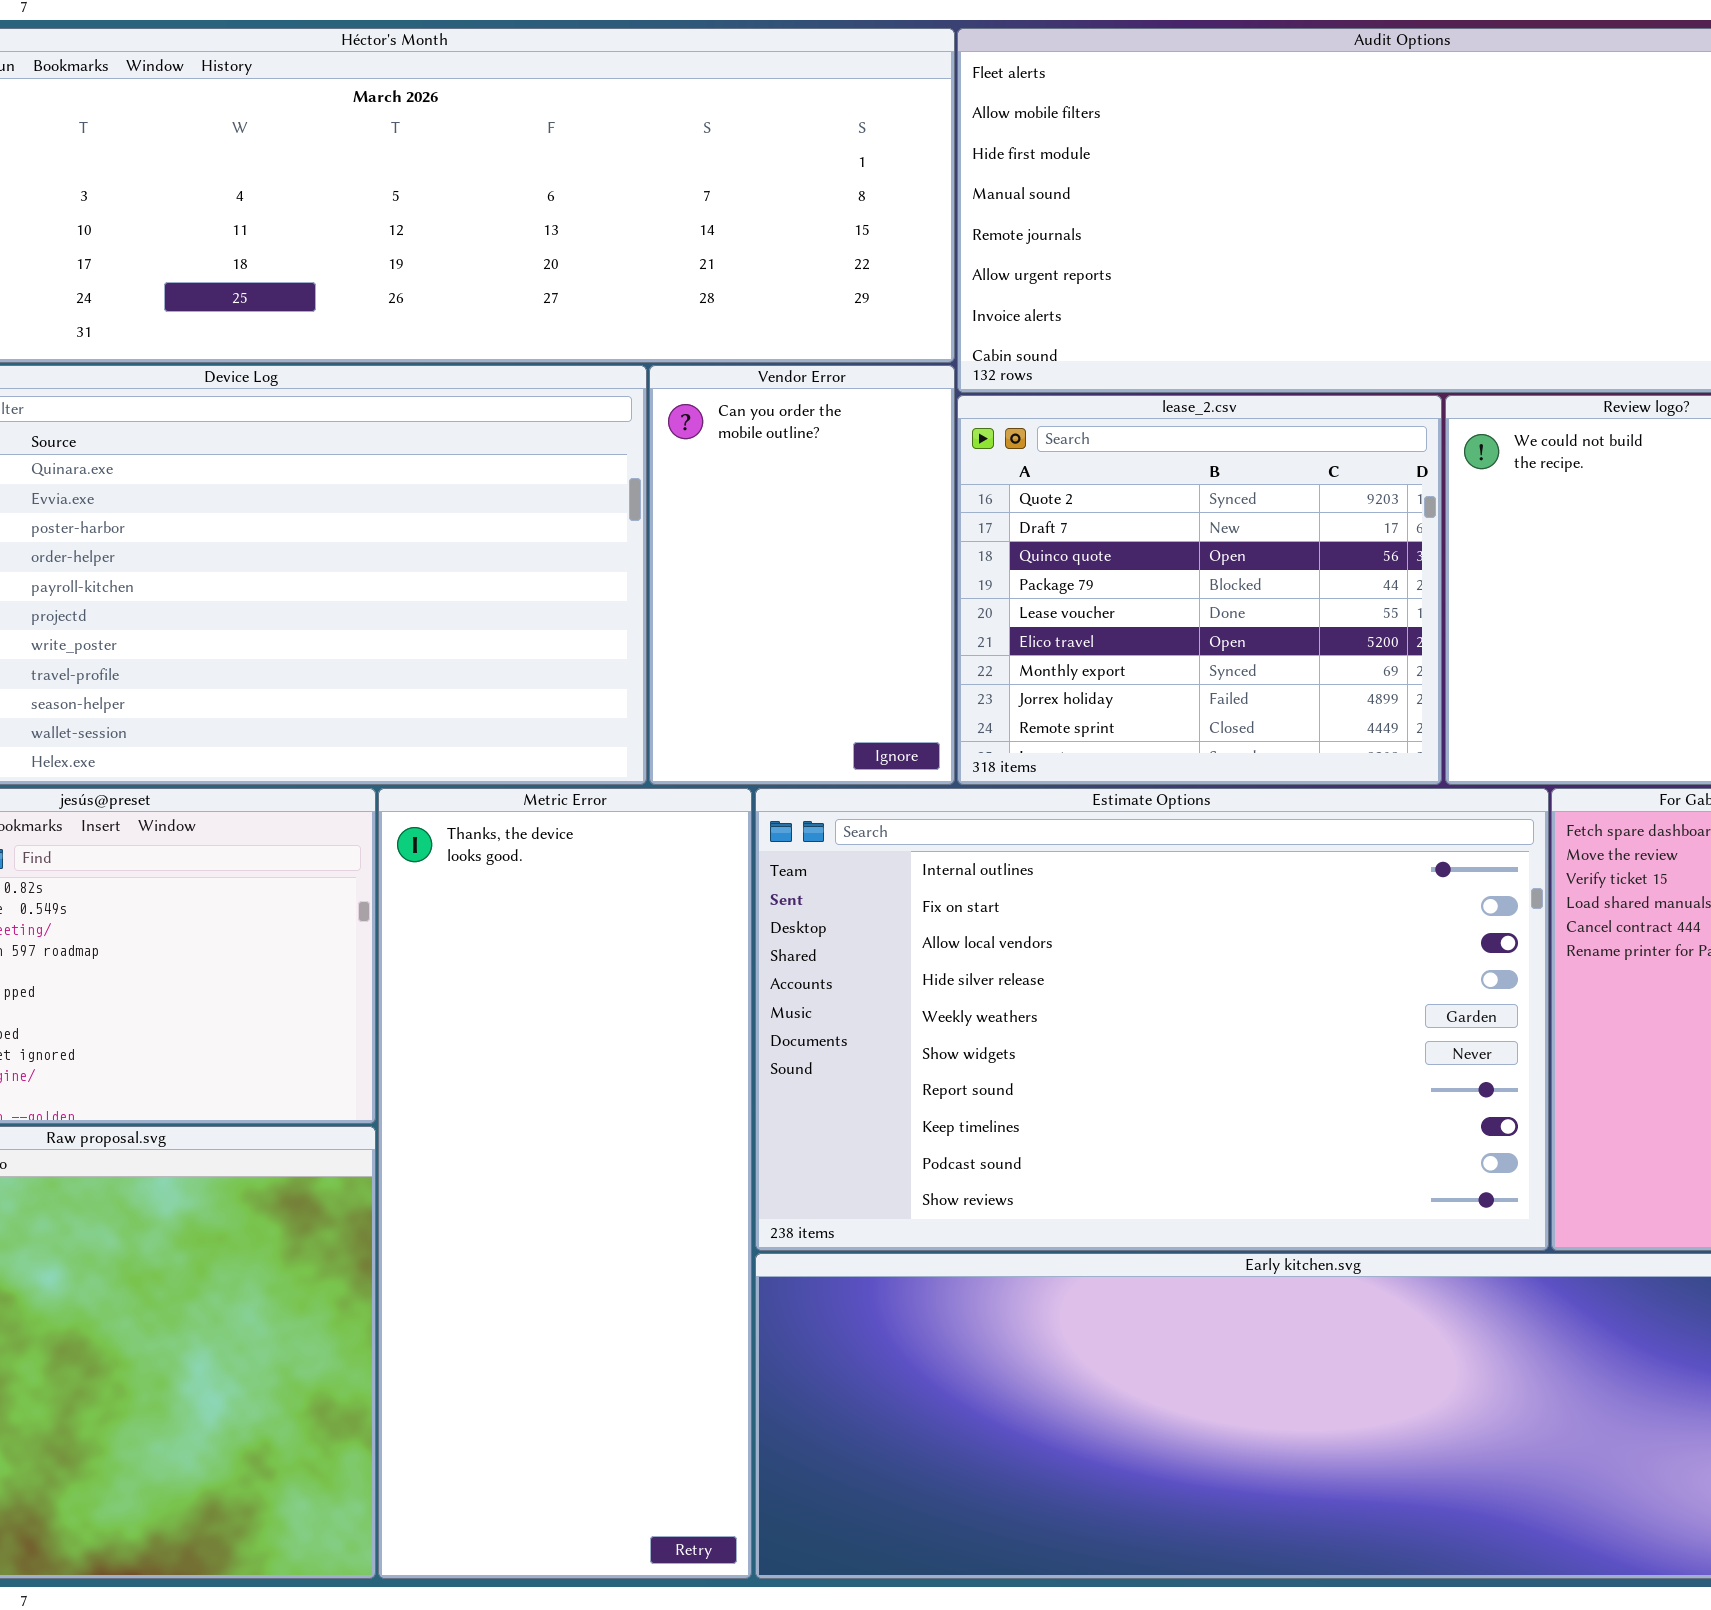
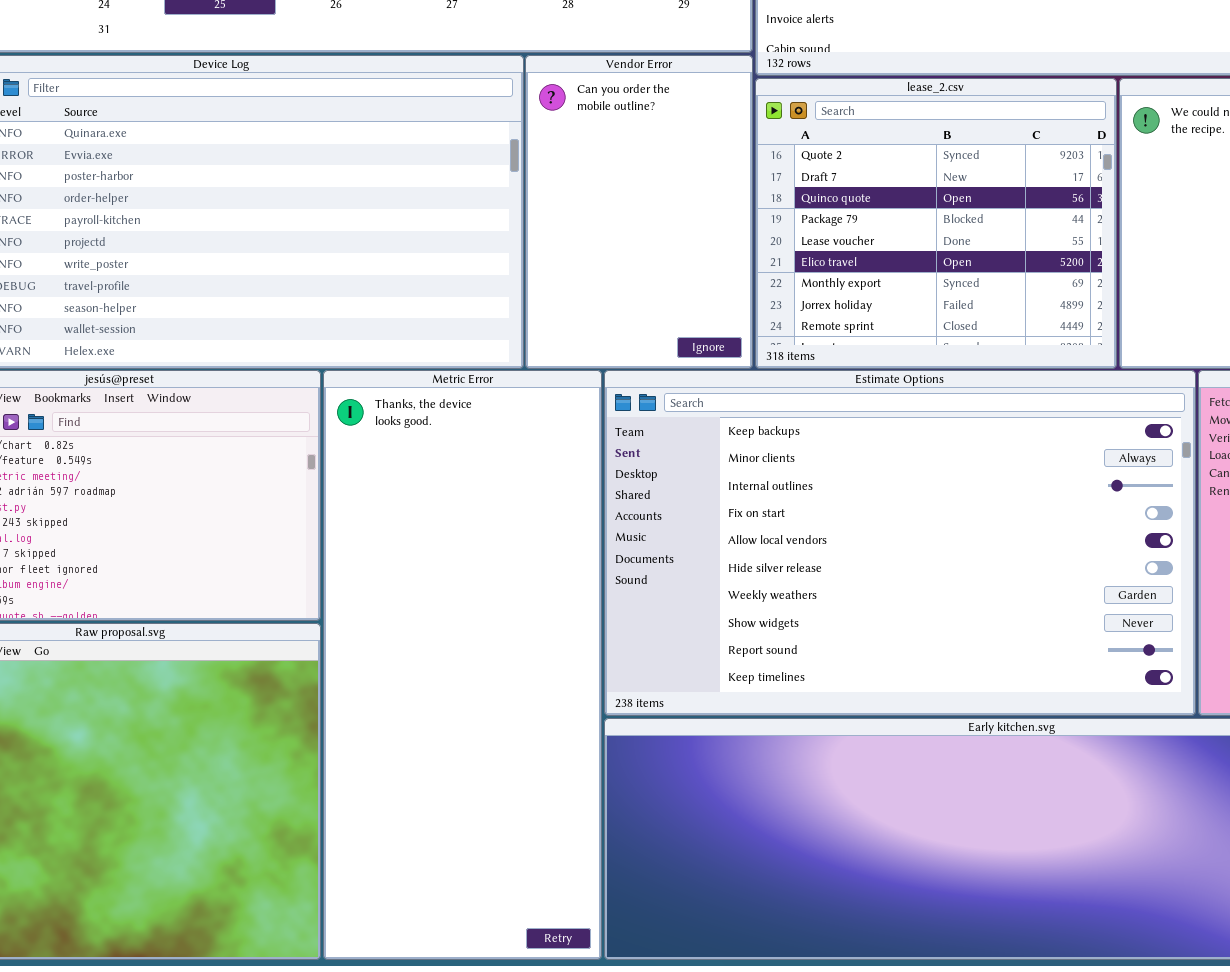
Estimate Options: [755,788,1549,1251] -> [604,370,1196,716], scrolled up 2 rows

